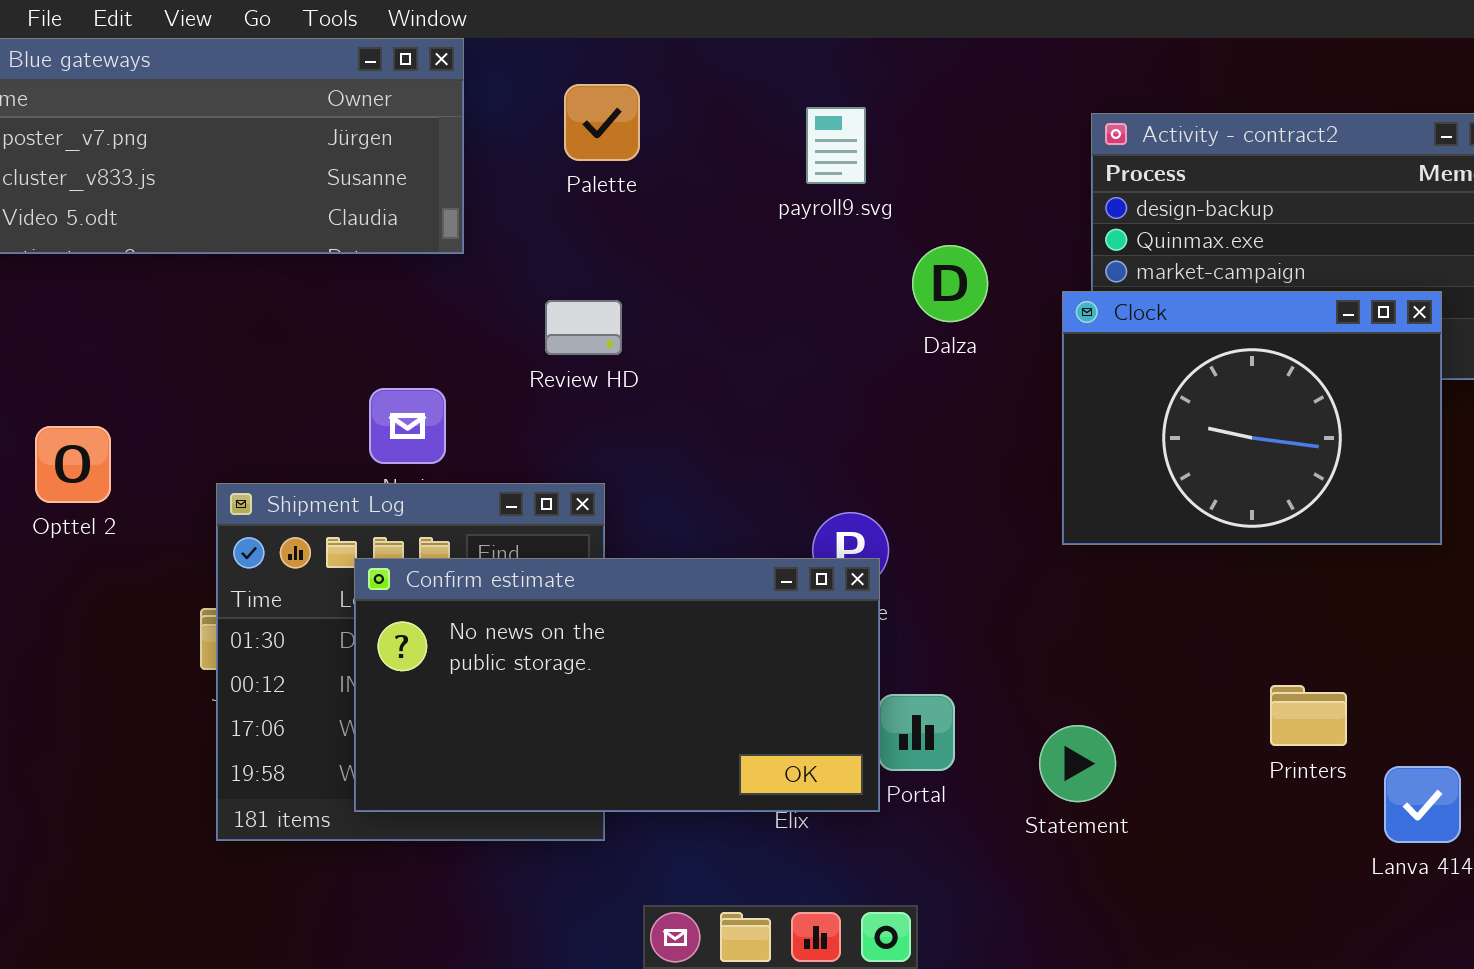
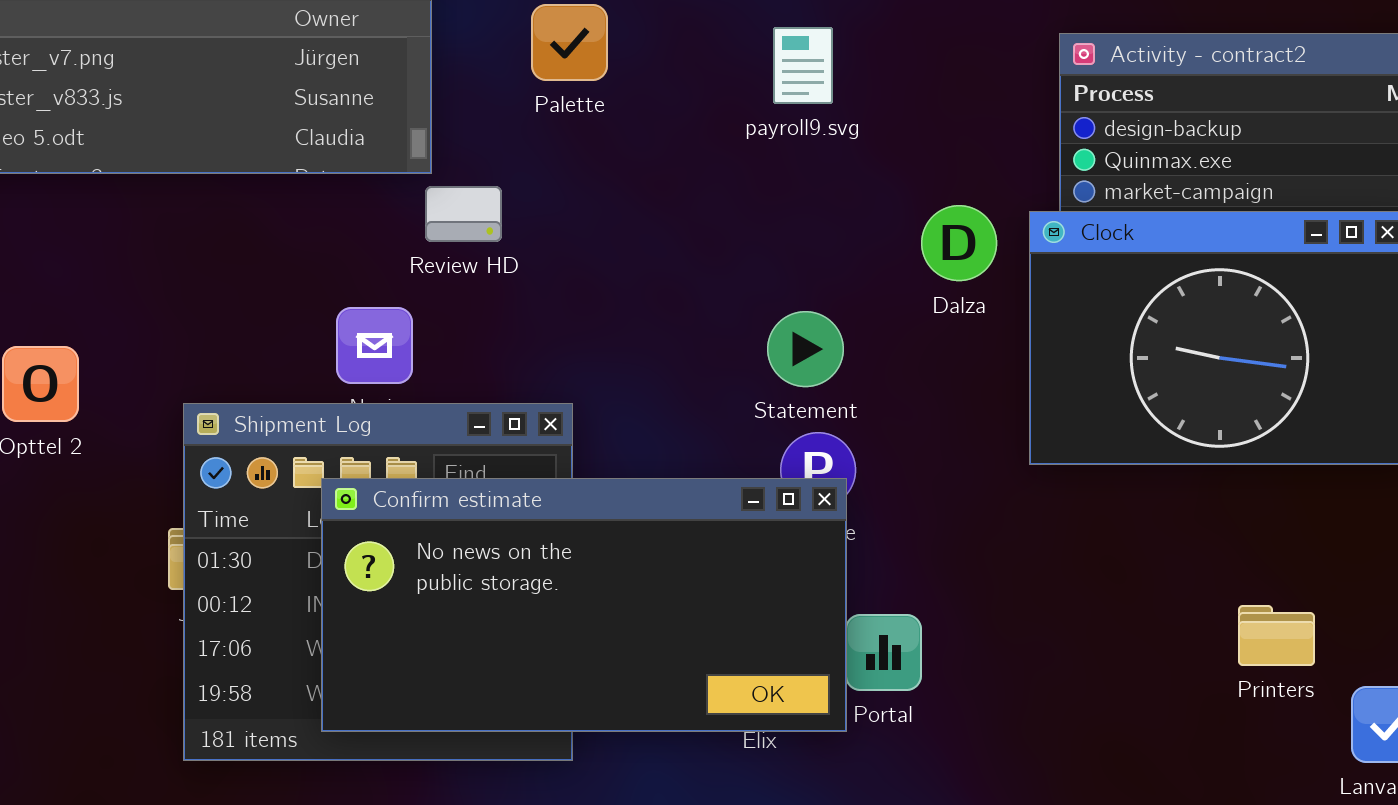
Dalza: [912,245,988,322] -> [921,205,997,281], moved
Review HD: [545,300,622,355] -> [425,186,502,242], moved
Statement: [1039,725,1116,802] -> [767,311,844,387], moved

